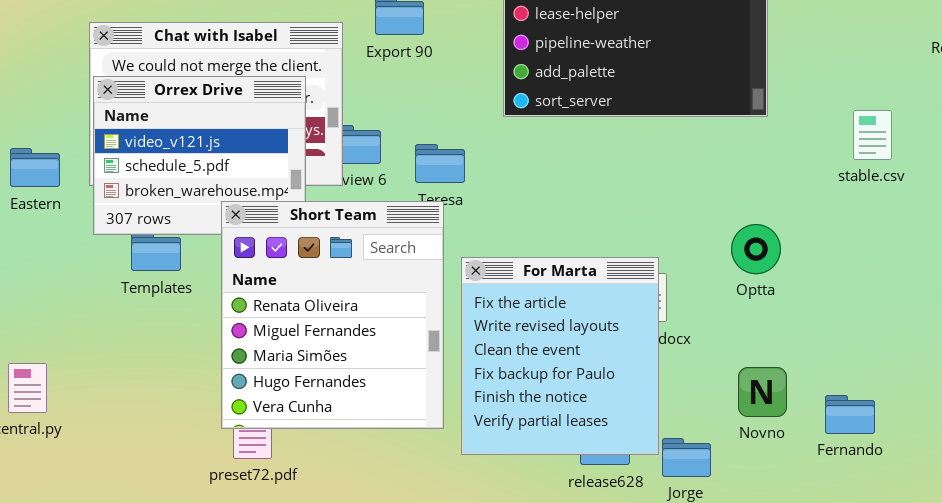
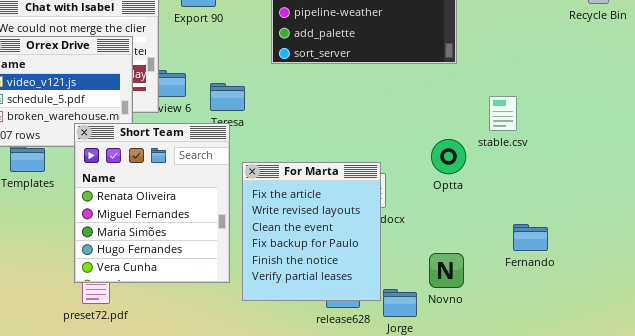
stable.csv: [853,110,892,160] -> [489,96,517,131], moved
Novno: [738,367,787,417] -> [429,253,464,288], moved
Fernando: [825,395,875,434] -> [513,224,548,251], moved

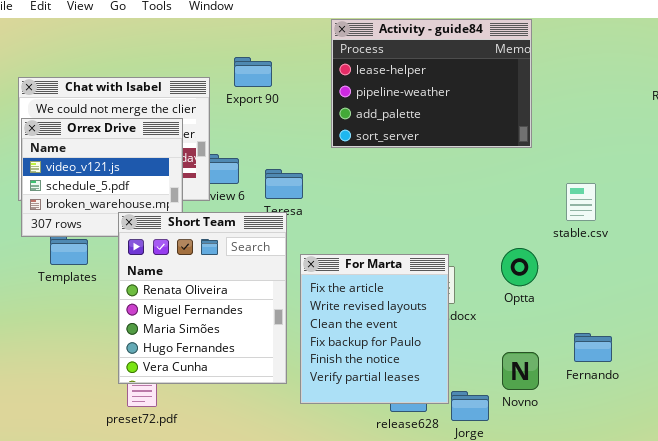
Optta: [431,139,466,174] -> [501,248,538,286], moved
Fernando: [513,224,548,251] -> [574,333,612,362], moved

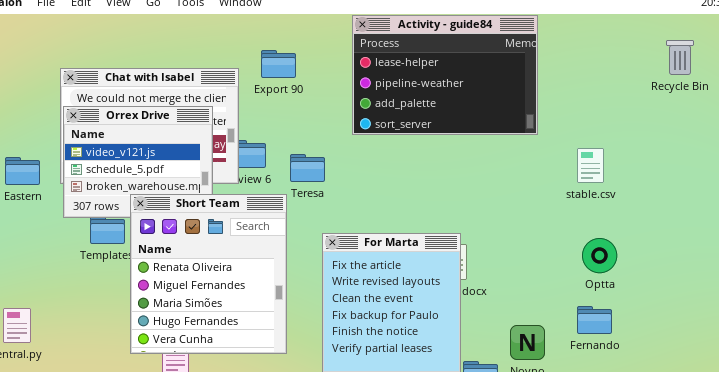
stable.csv: [566,183,596,221] -> [577,148,604,183], moved
Short Team: [118,212,287,384] -> [130,194,287,354], moved
Optta: [501,248,538,286] -> [582,238,617,273], moved

